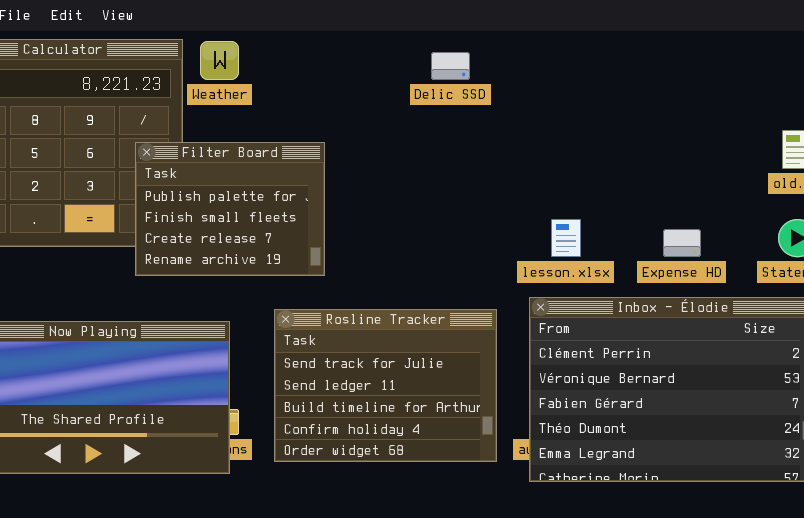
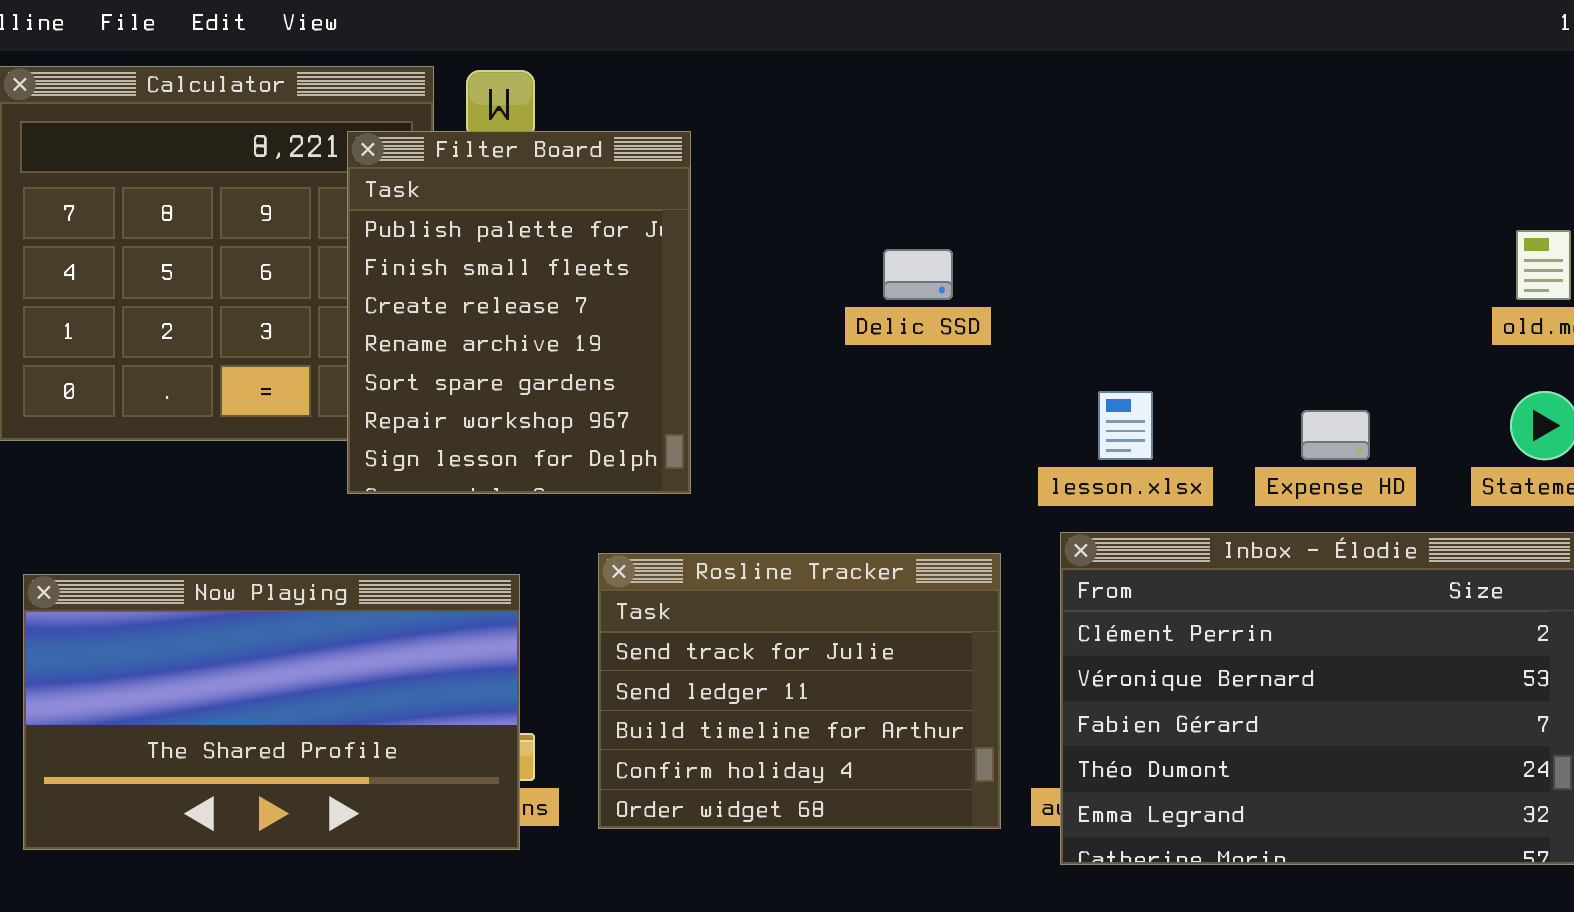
Delic SSD: [431,52,470,80] -> [883,249,953,300], moved
Filter Board: [135,142,325,276] -> [347,131,691,494], resized

